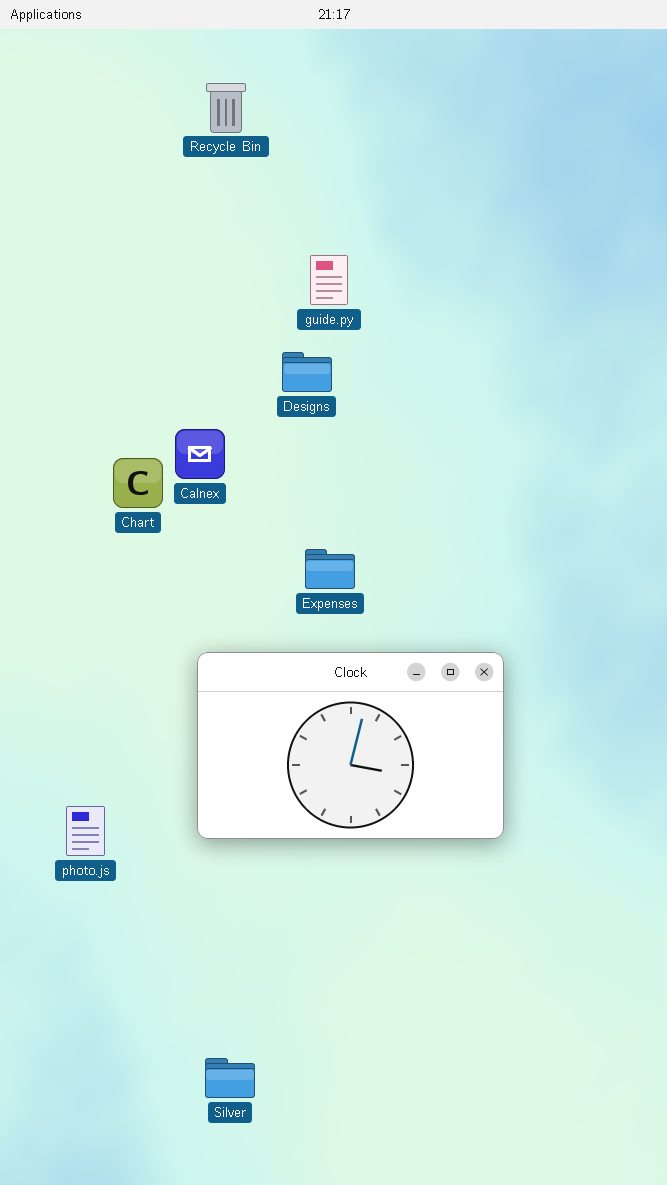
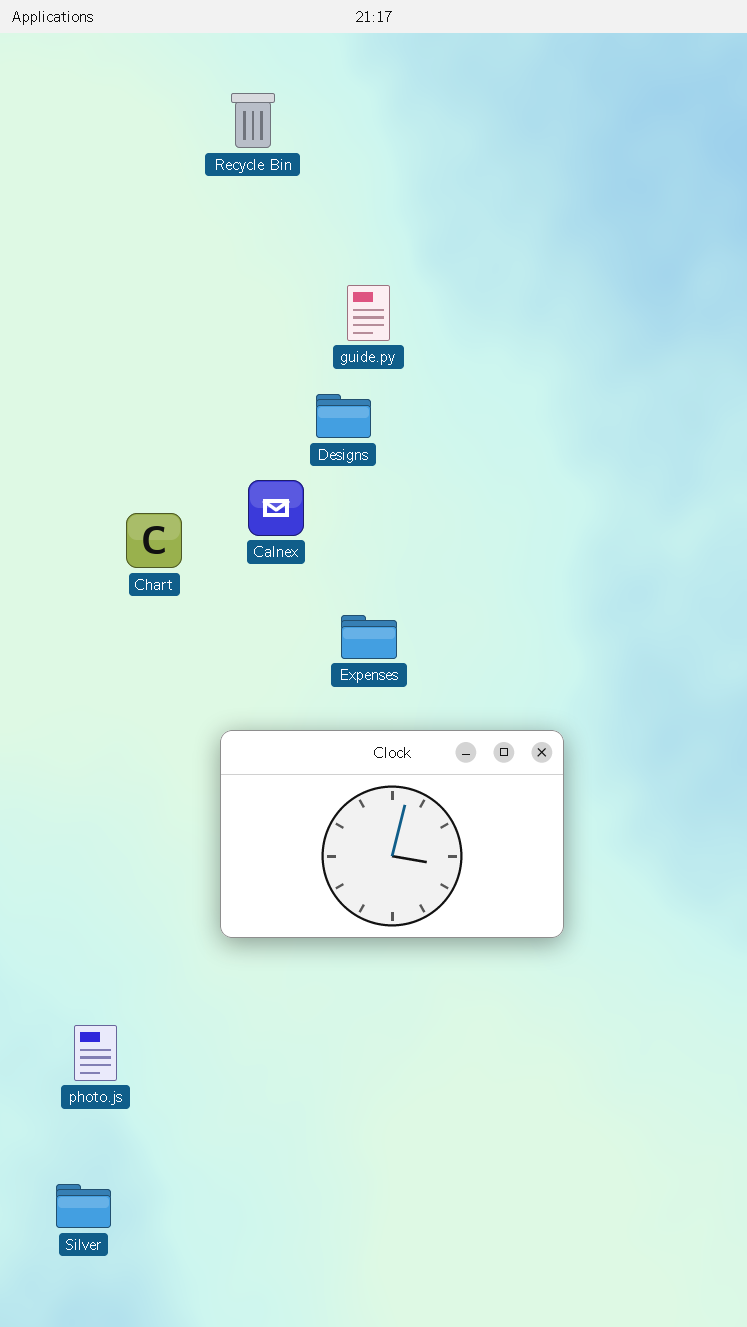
Calnex: [175,429,225,479] -> [248,480,304,536], moved
photo.js: [66,806,105,856] -> [74,1025,117,1081], moved
Silver: [205,1058,255,1098] -> [56,1184,111,1228], moved

